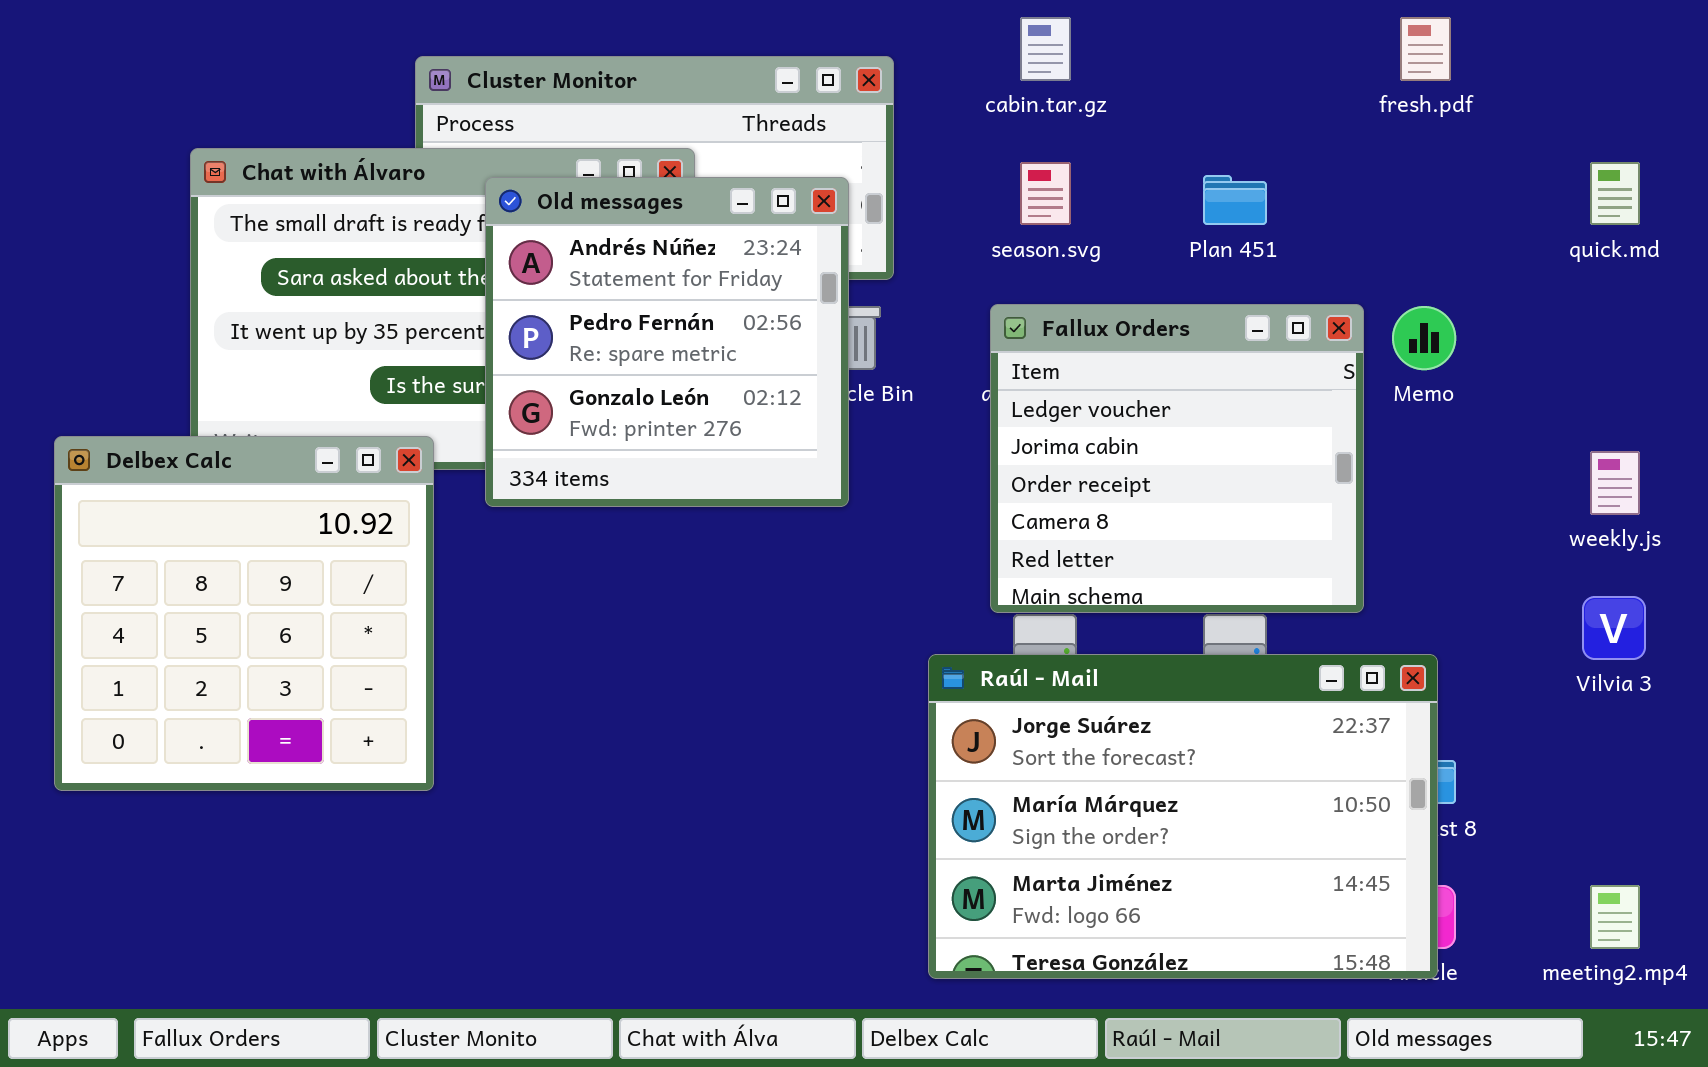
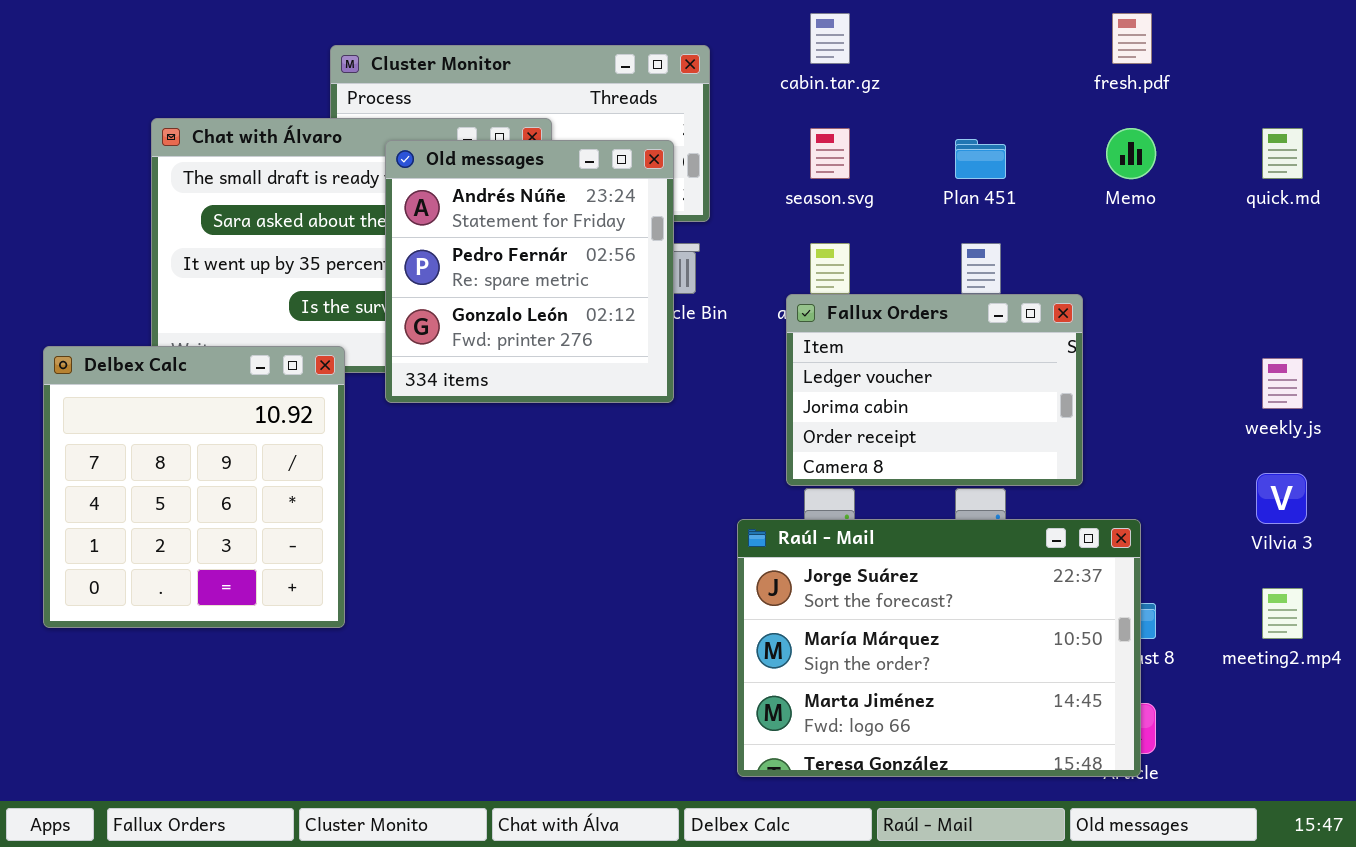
Fallux Orders: [990,304,1364,613] -> [786,294,1083,486], resized
Memo: [1392,306,1456,370] -> [1106,128,1156,179], moved
meeting2.mp4: [1590,885,1640,949] -> [1262,588,1303,639], moved

